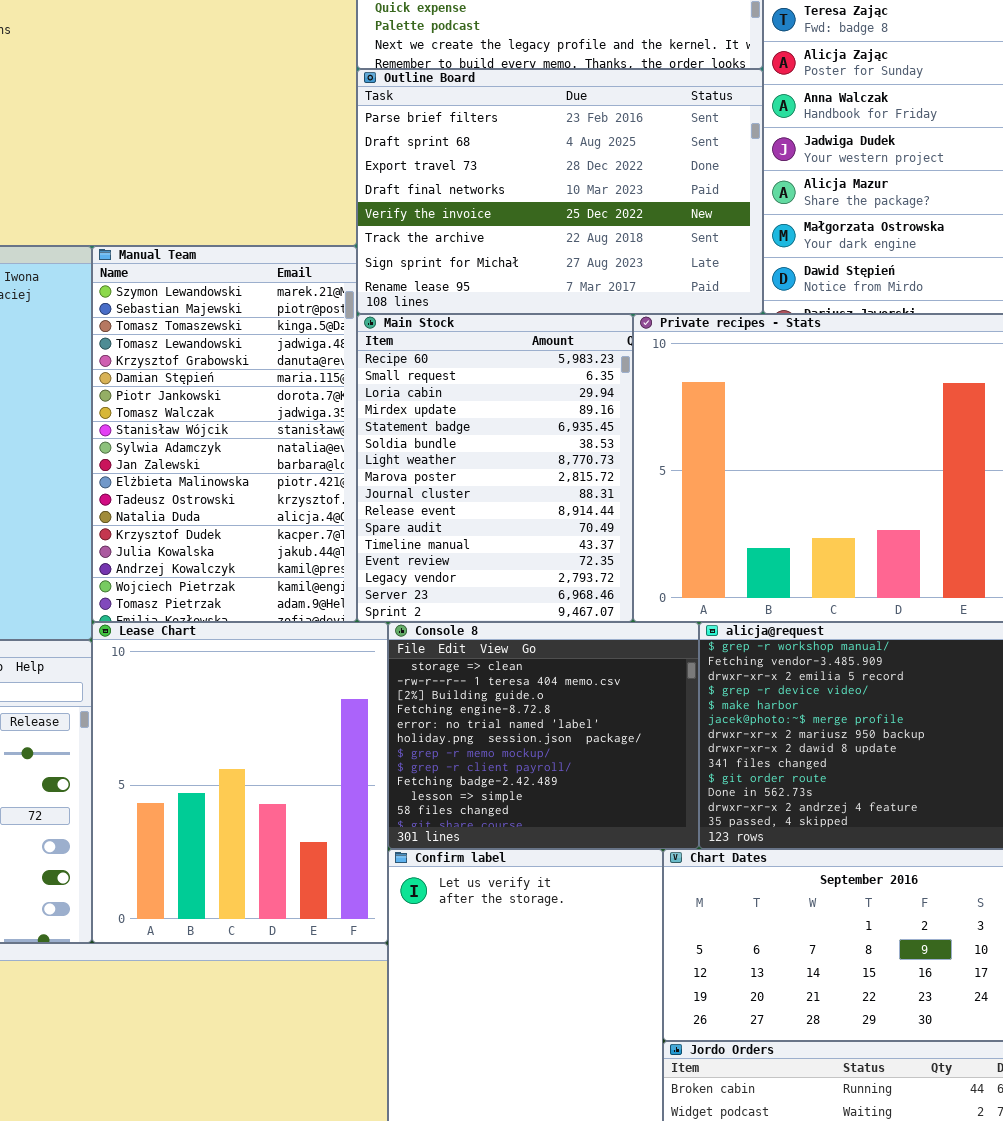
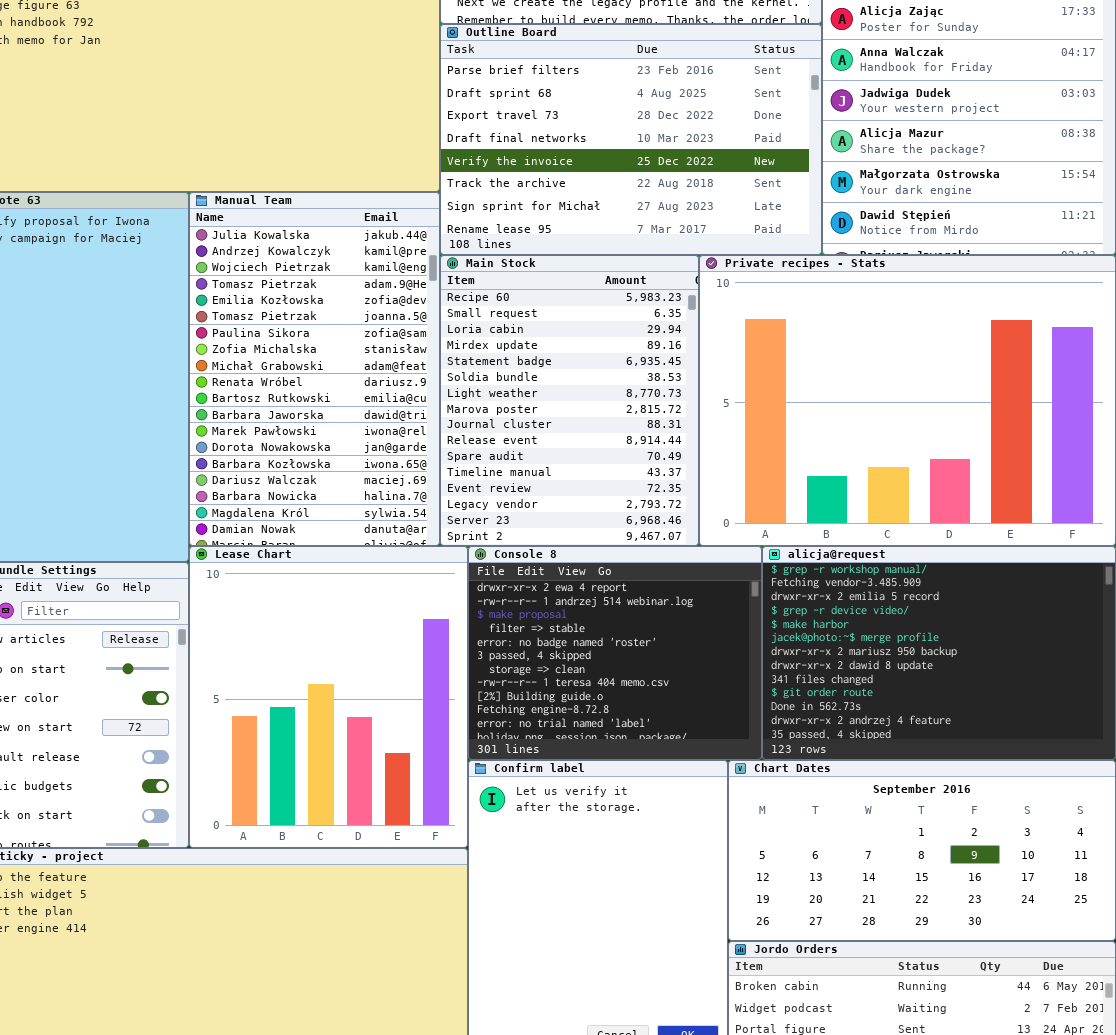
Manual Team: [92,246,357,622] -> [189,192,440,546], scrolled down 15 rows
Console 8: [388,622,699,849] -> [468,546,762,760], scrolled up 6 rows

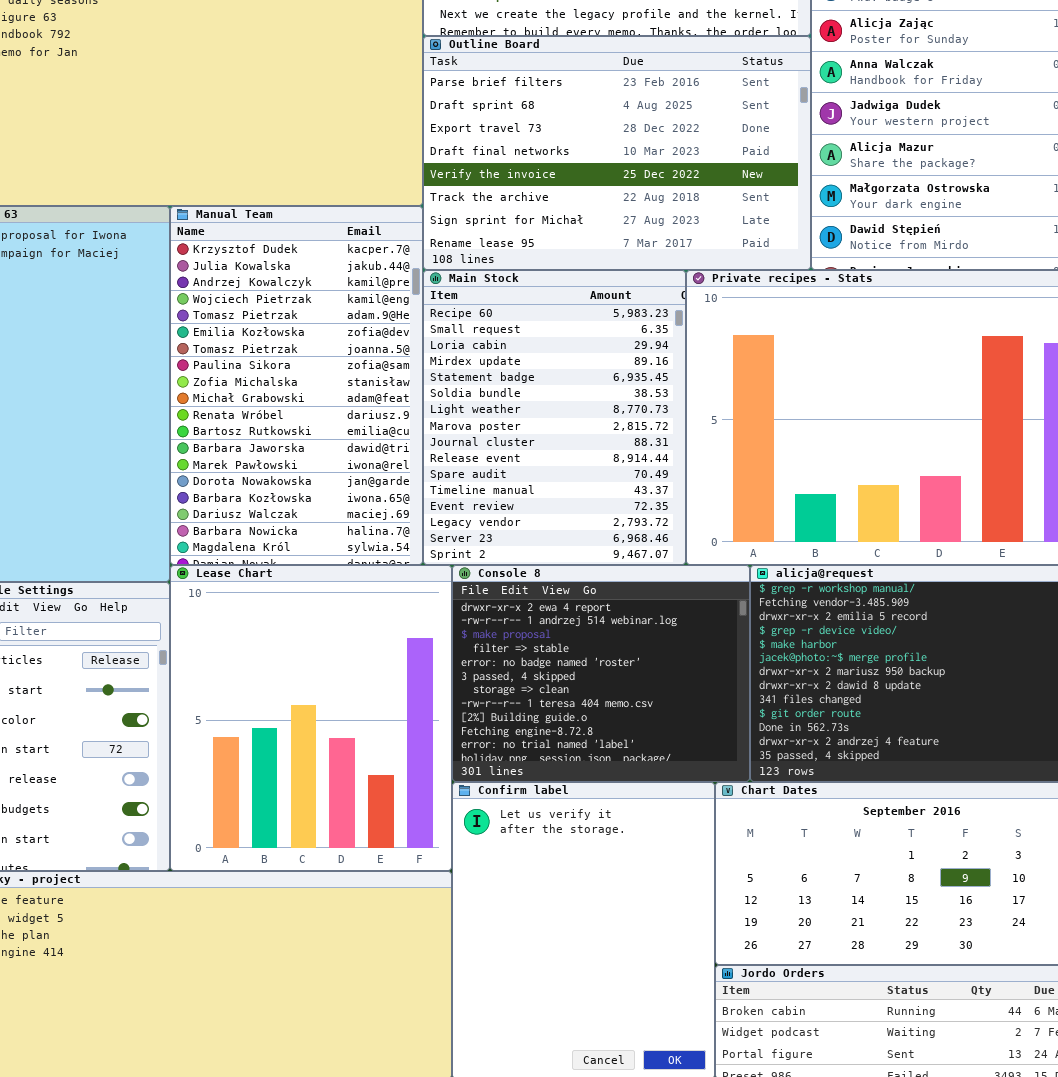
Manual Team: [189,192,440,546] -> [170,206,423,565], scrolled up 1 row

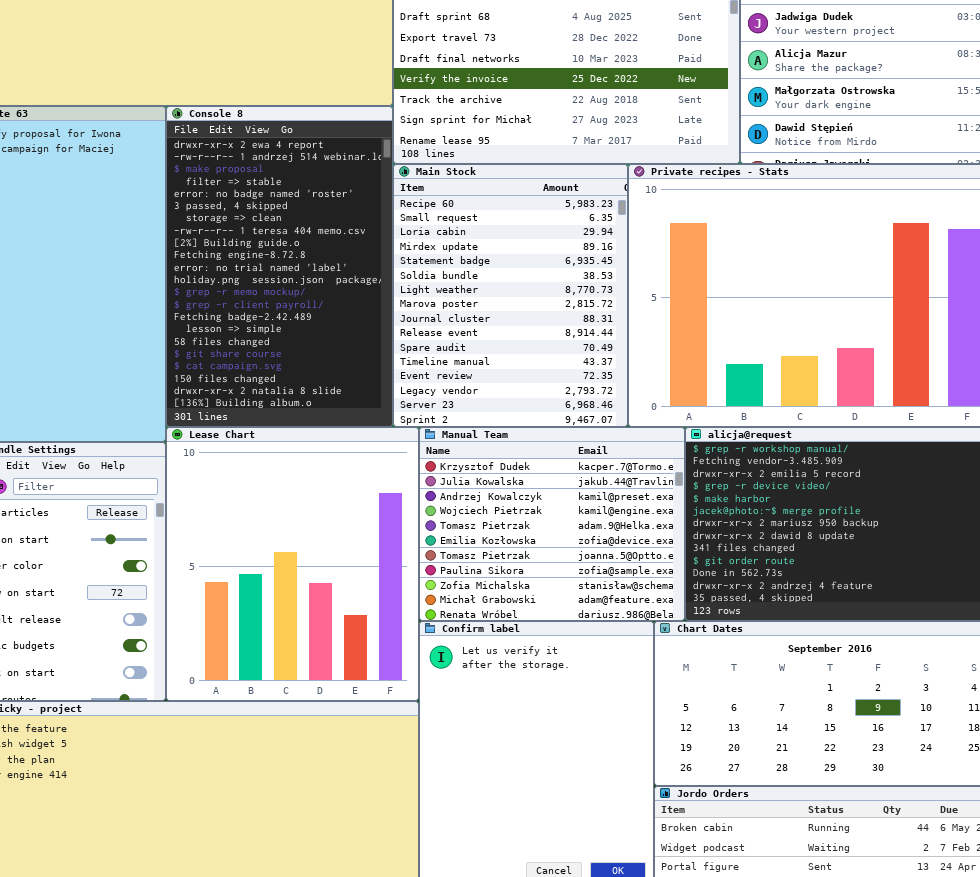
Manual Team: [170,206,423,565] -> [419,427,685,621], moved, resized
Console 8: [452,565,750,782] -> [166,106,393,427], moved, resized

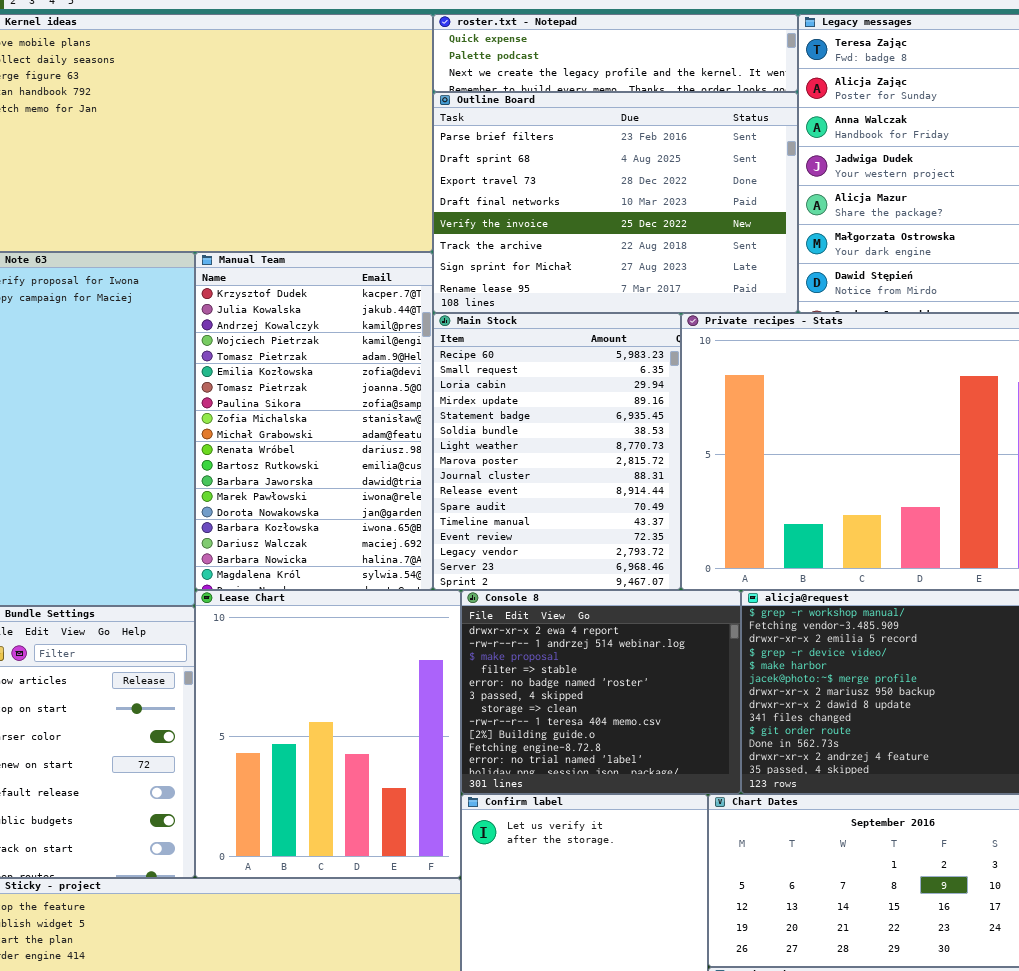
Console 8: [166,106,393,427] -> [461,590,741,794], moved, resized
Manual Team: [419,427,685,621] -> [195,252,433,590], moved, resized

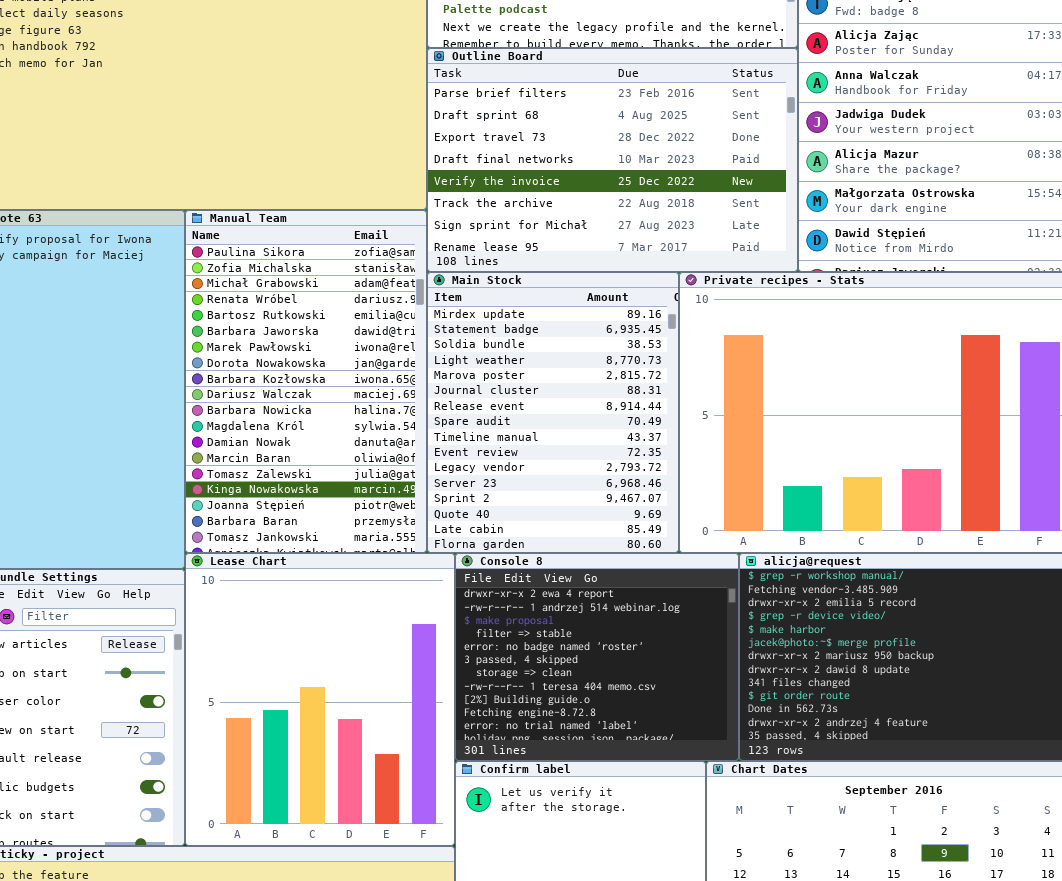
Manual Team: [195,252,433,590] -> [185,210,427,553], scrolled down 7 rows
Main Stock: [433,313,681,590] -> [427,272,679,553], scrolled down 3 rows

